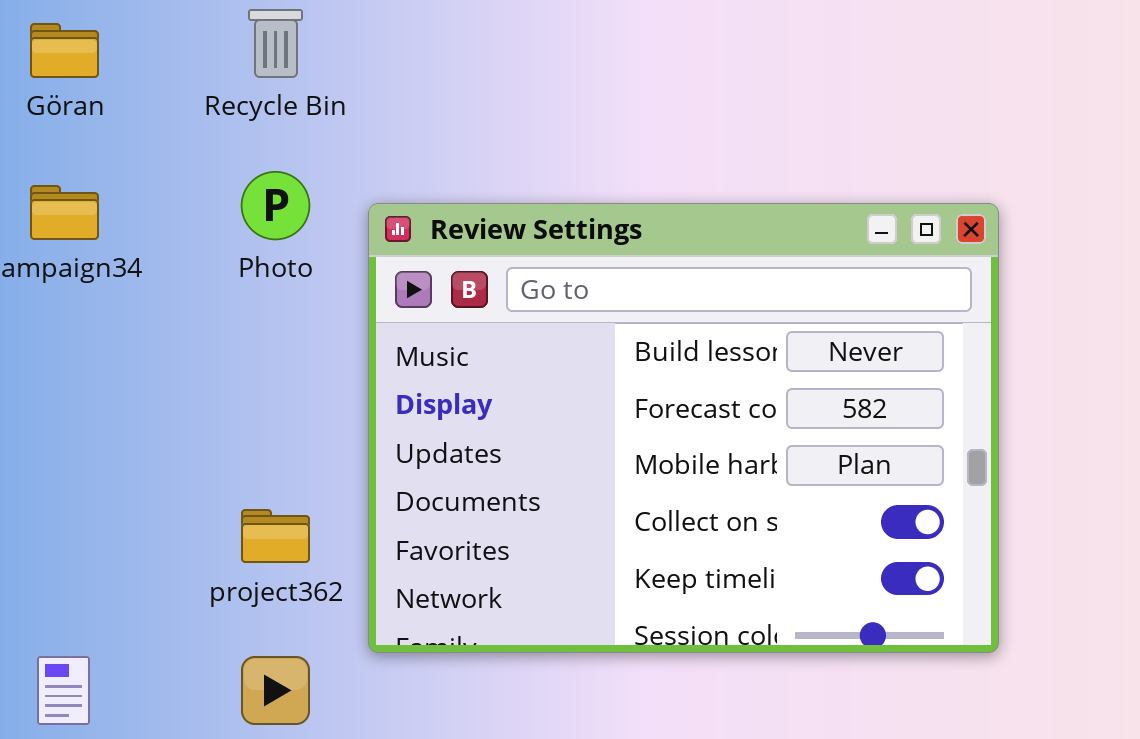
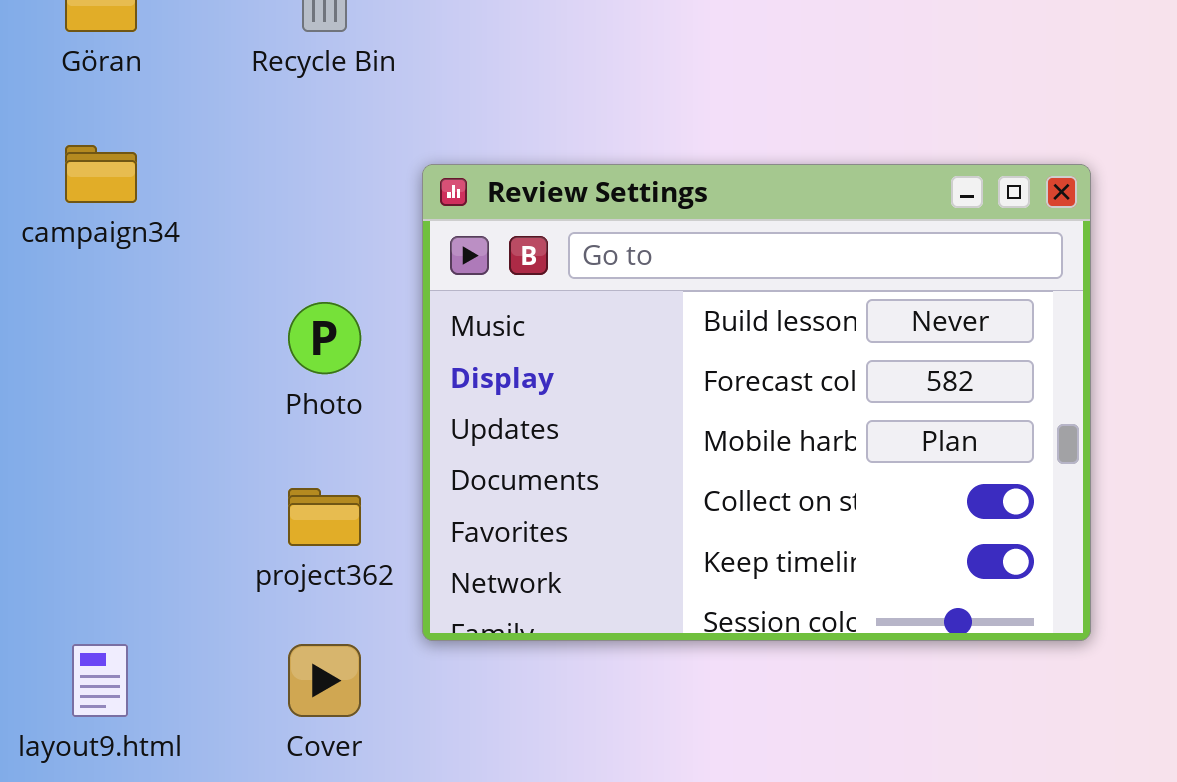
Photo: [241,171,310,240] -> [288,302,361,374], moved

